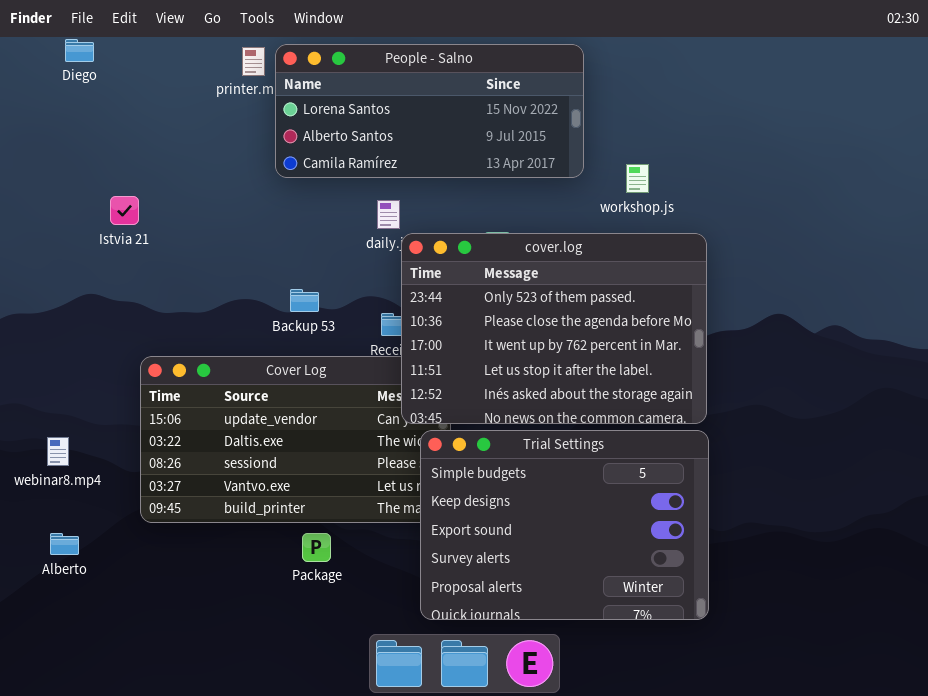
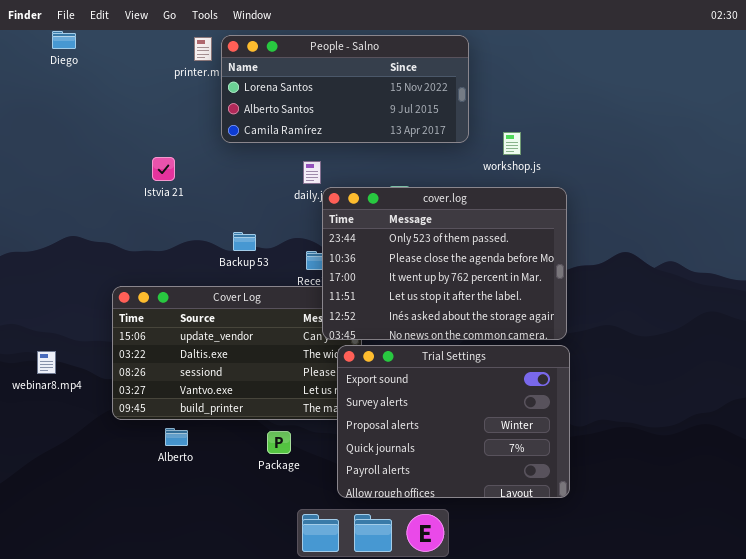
Istvia 21: [110,196,139,225] -> [152,157,175,181], moved
Trial Settings: [420,430,709,620] -> [337,345,570,498], scrolled down 2 rows
Alberto: [50,533,79,555] -> [165,428,188,446], moved
Package: [302,533,331,562] -> [267,431,291,454], moved

